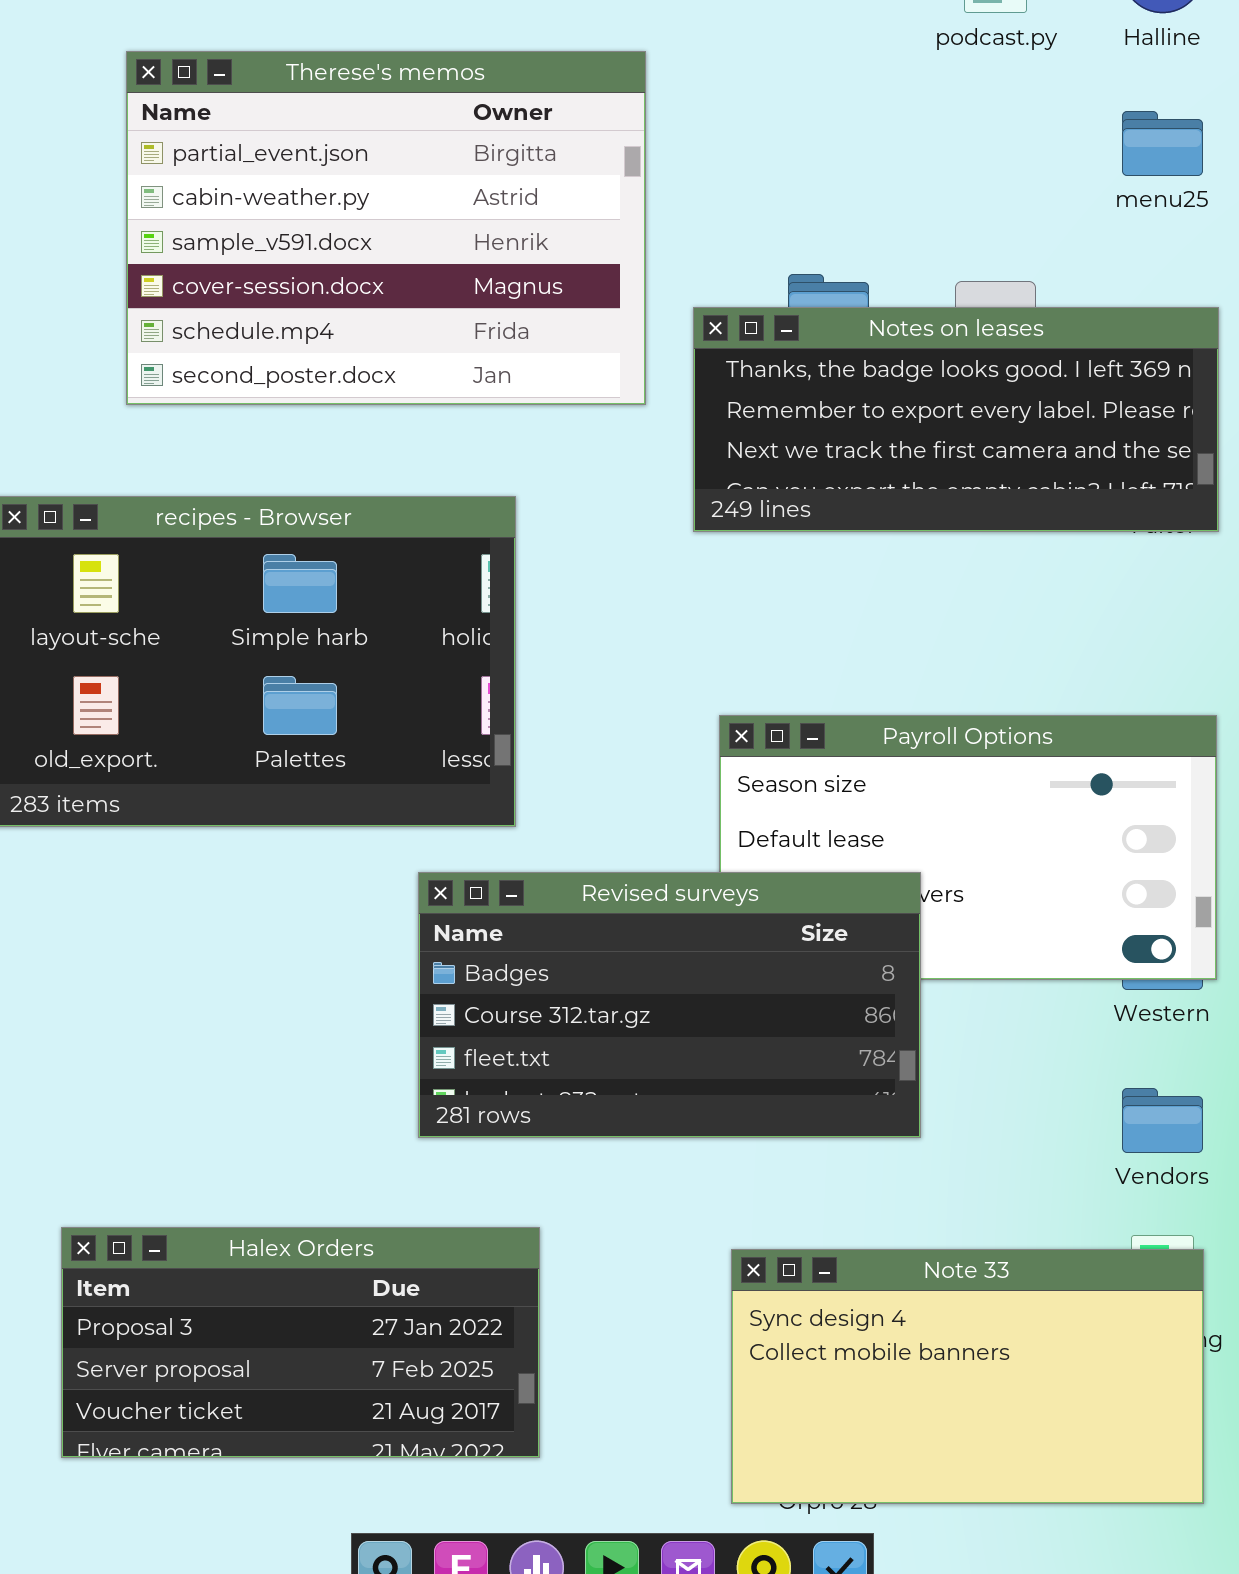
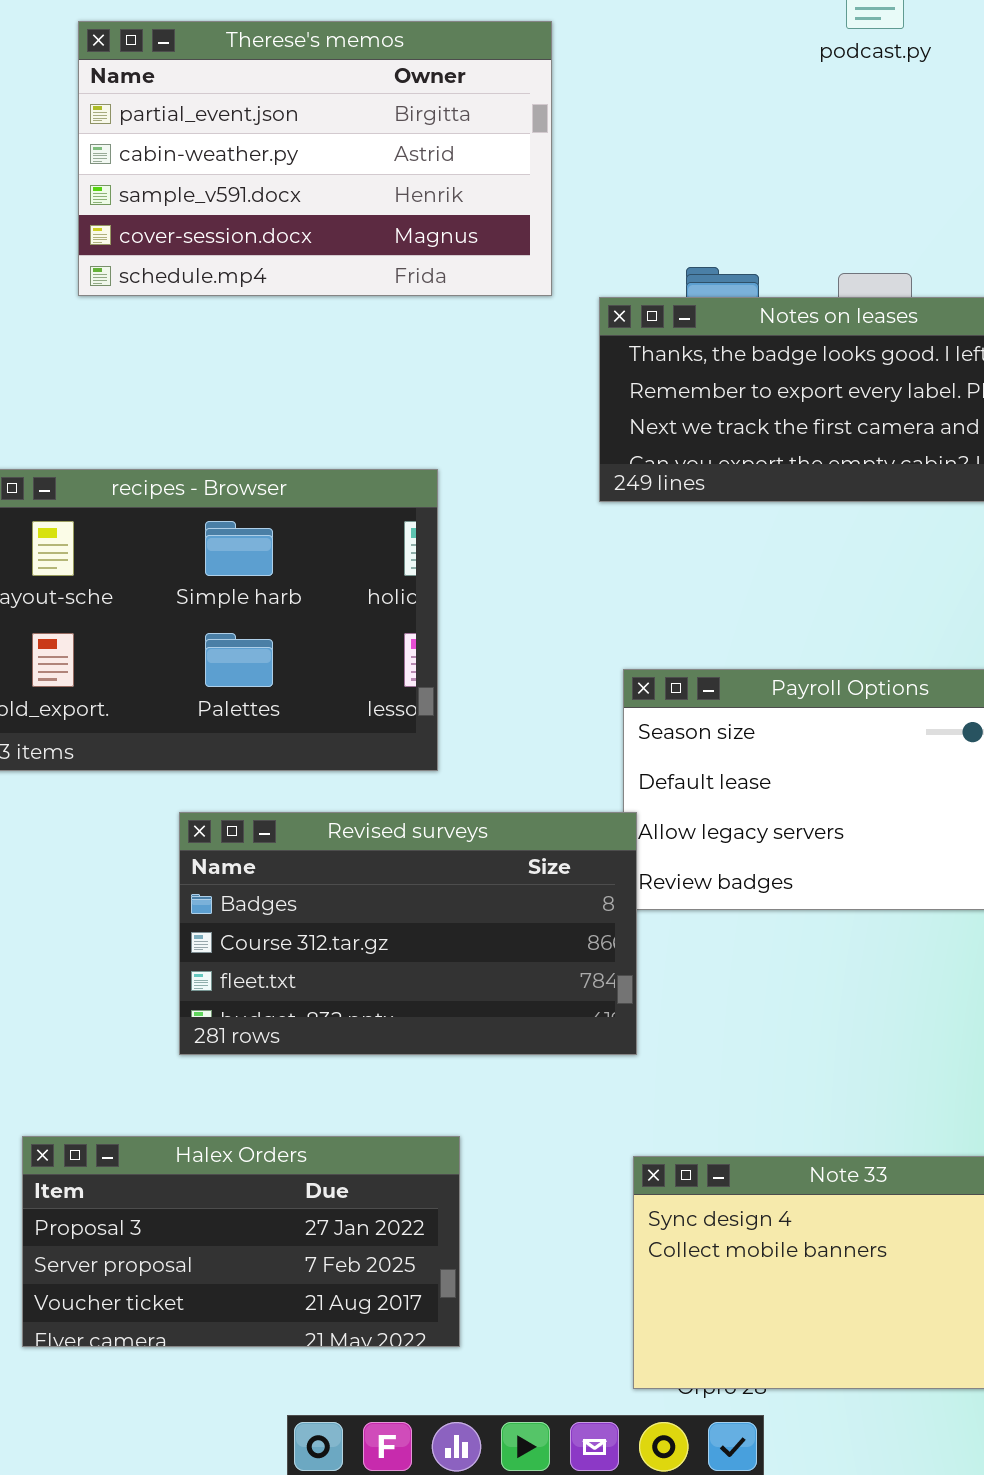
Therese's memos: [126,51,646,405] -> [78,21,552,296], moved, resized
Revised surveys: [418,872,921,1138] -> [179,812,637,1055], moved

